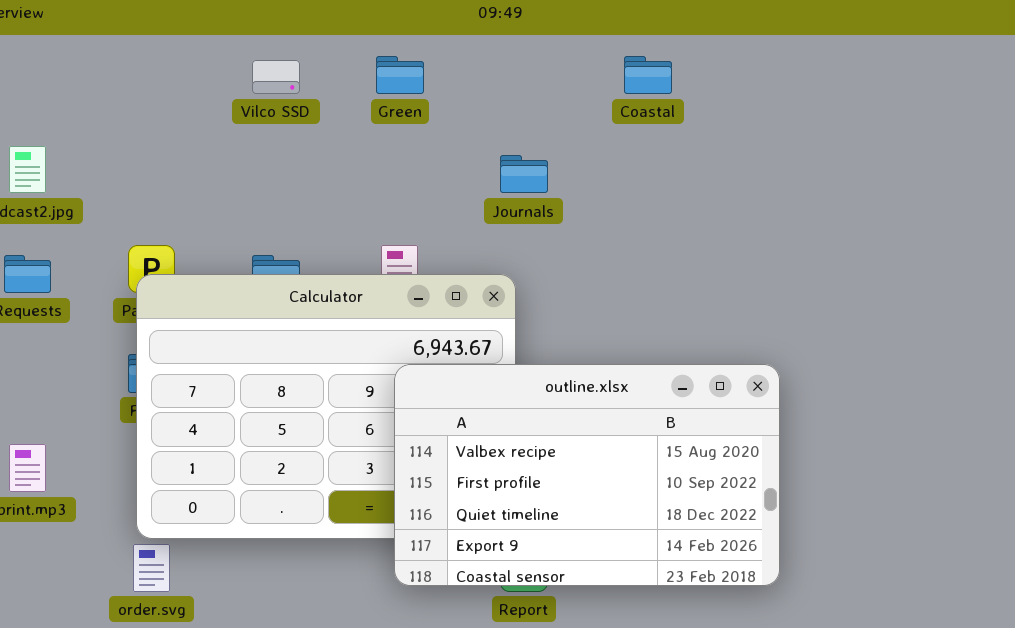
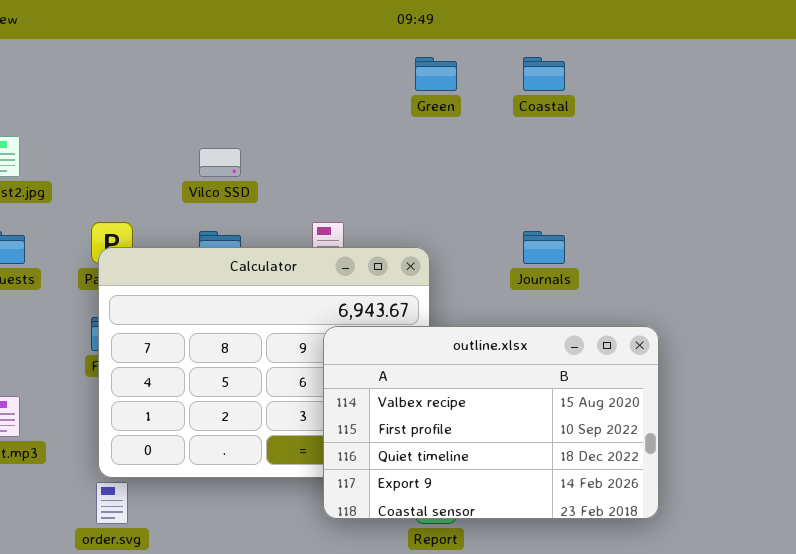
Green: [376,56,424,94] -> [415,57,457,91], moved
Vilco SSD: [252,60,300,94] -> [199,148,241,177], moved
Journals: [500,155,548,193] -> [523,231,565,264], moved

